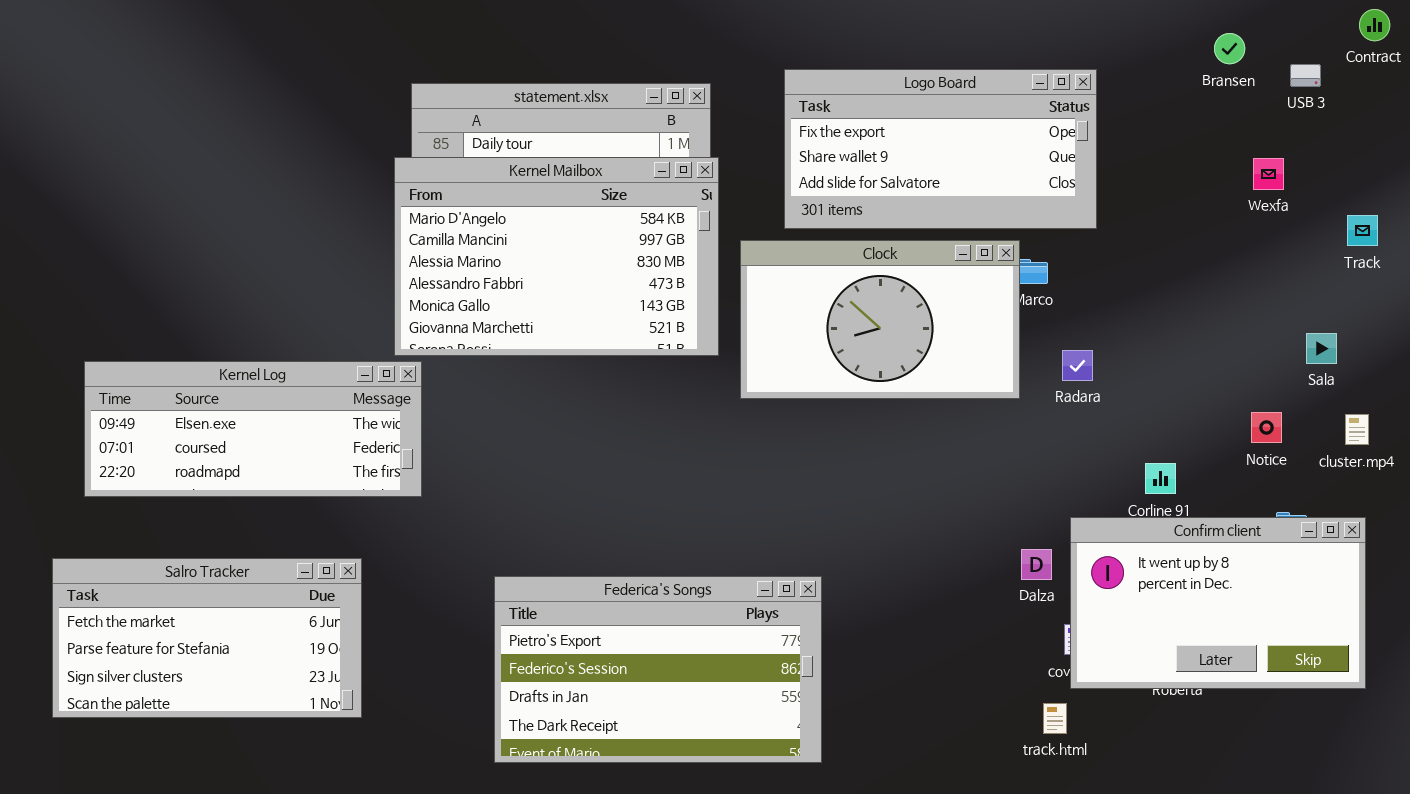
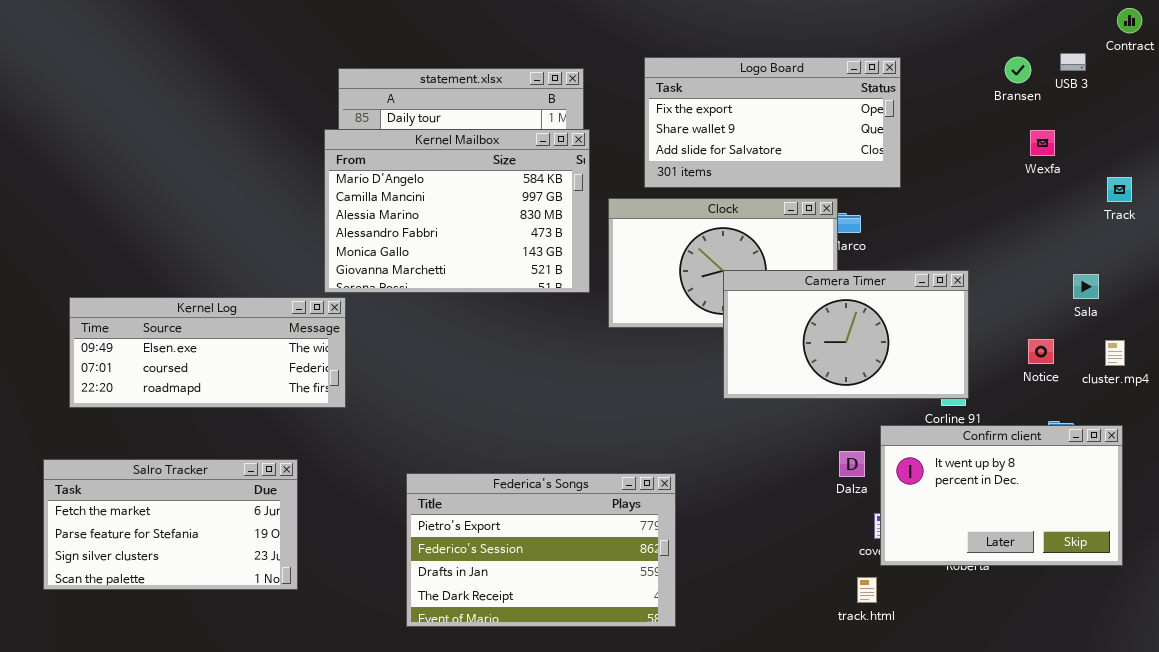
Bransen: [1214,33,1245,64] -> [1005,57,1031,83], moved
Camera Timer: none -> [723,270,969,399], opened

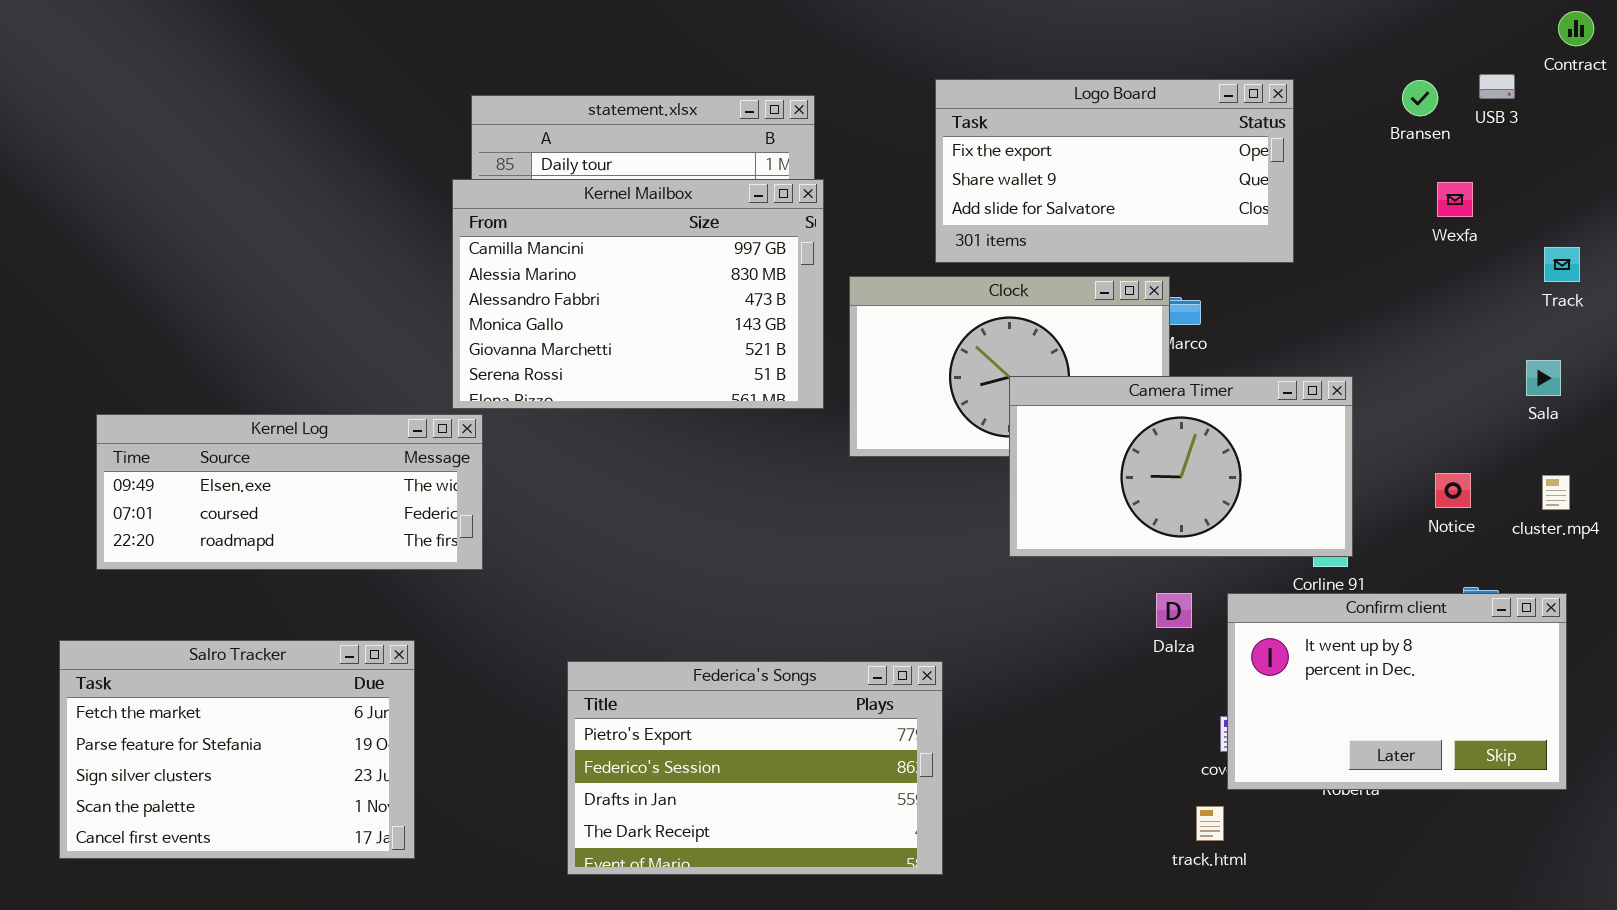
Logo Board: [644,57,901,188] -> [935,79,1294,263], moved
Kernel Mailbox: [324,129,590,293] -> [452,179,824,409], scrolled down 1 row
Sala: [1073,274,1099,299] -> [1526,360,1561,396], moved
Dalza: [839,451,865,477] -> [1156,593,1192,628], moved
Salro Tracker: [43,459,298,590] -> [59,640,415,859], resized

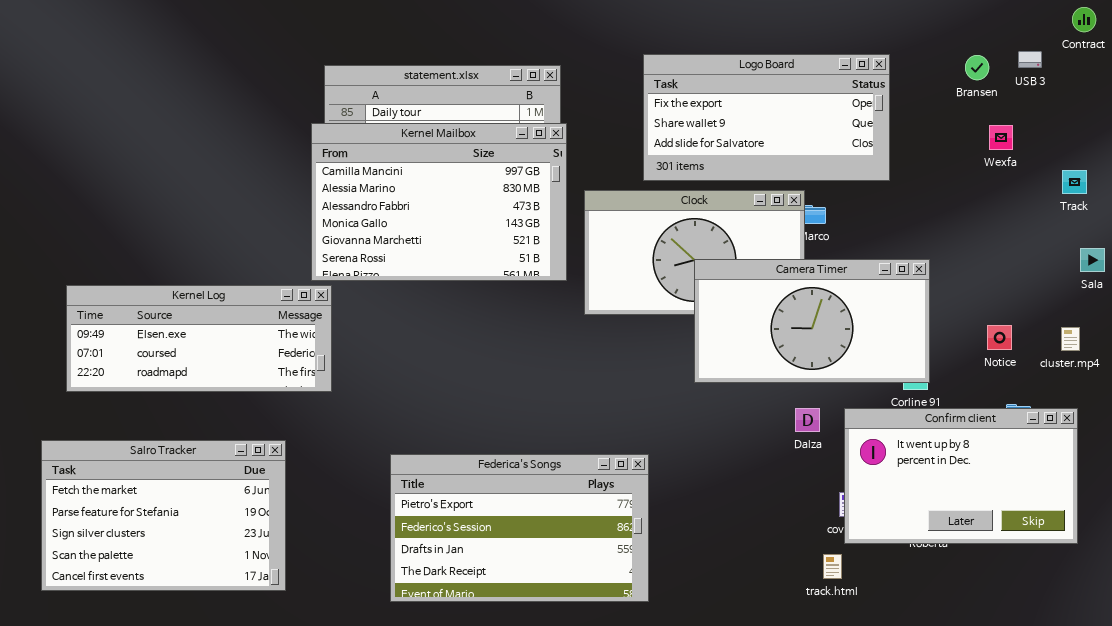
Sala: [1526,360,1561,396] -> [1080,248,1105,272], moved

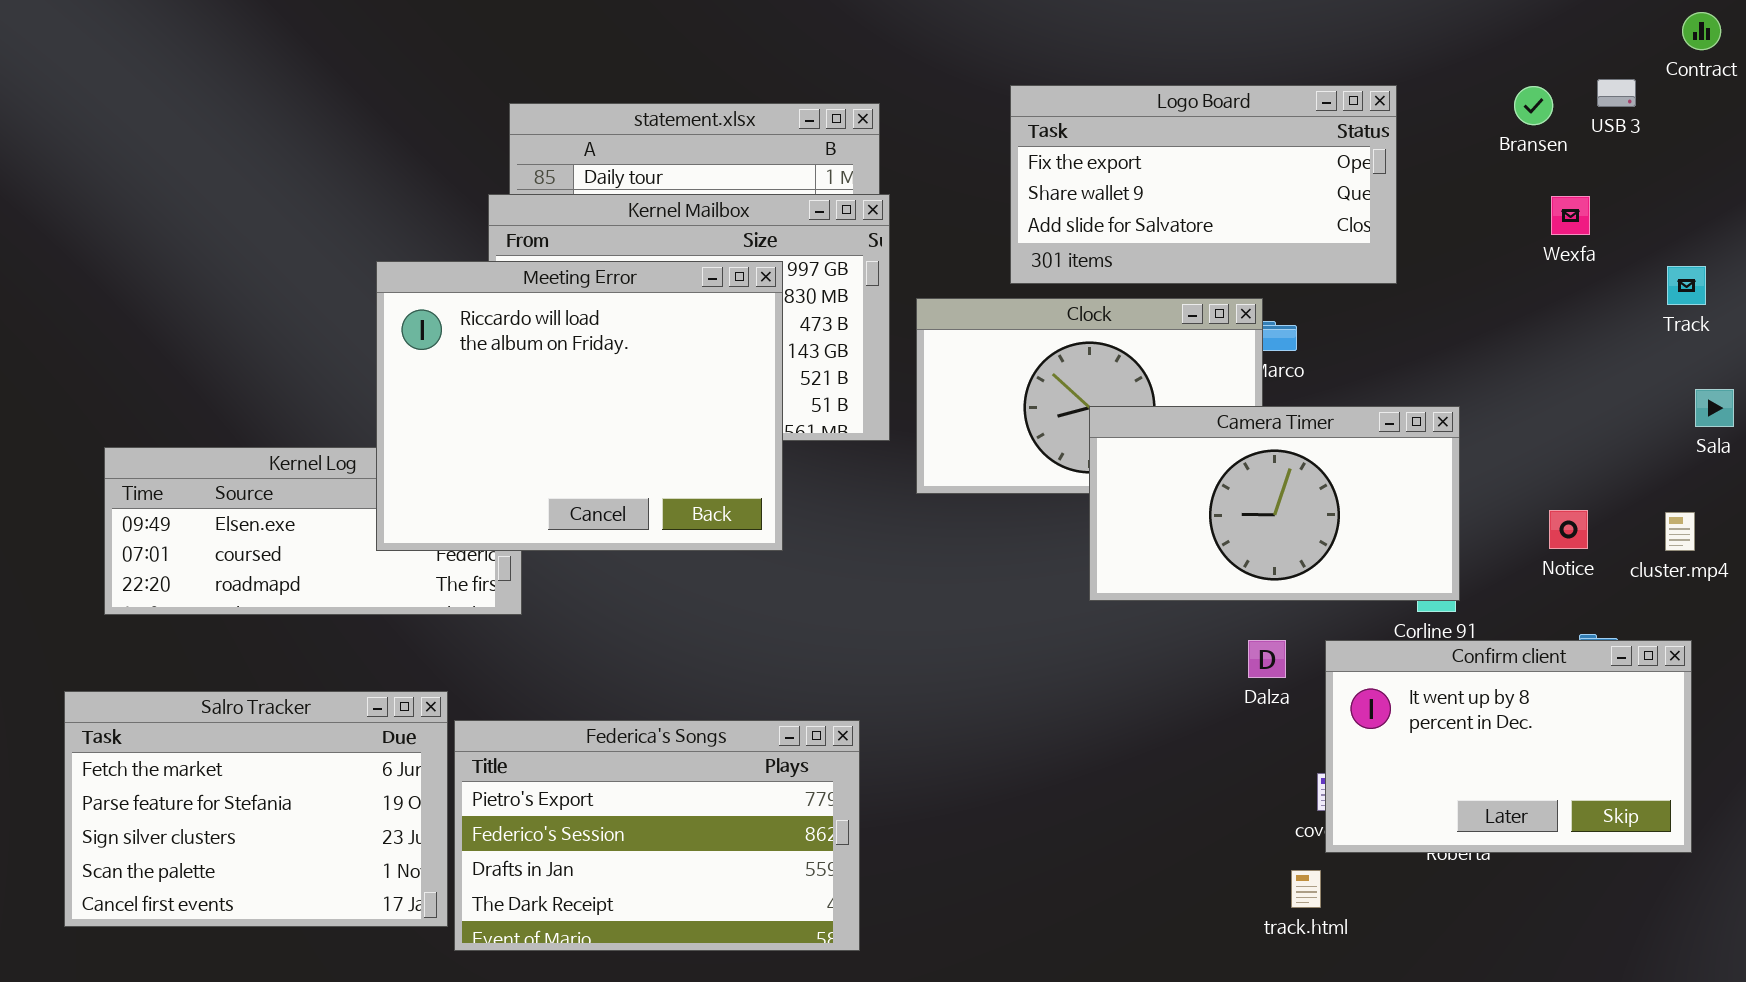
Meeting Error: none -> [376,261,783,551], opened
Federica's Songs: [390,454,649,602] -> [454,720,860,951], moved

